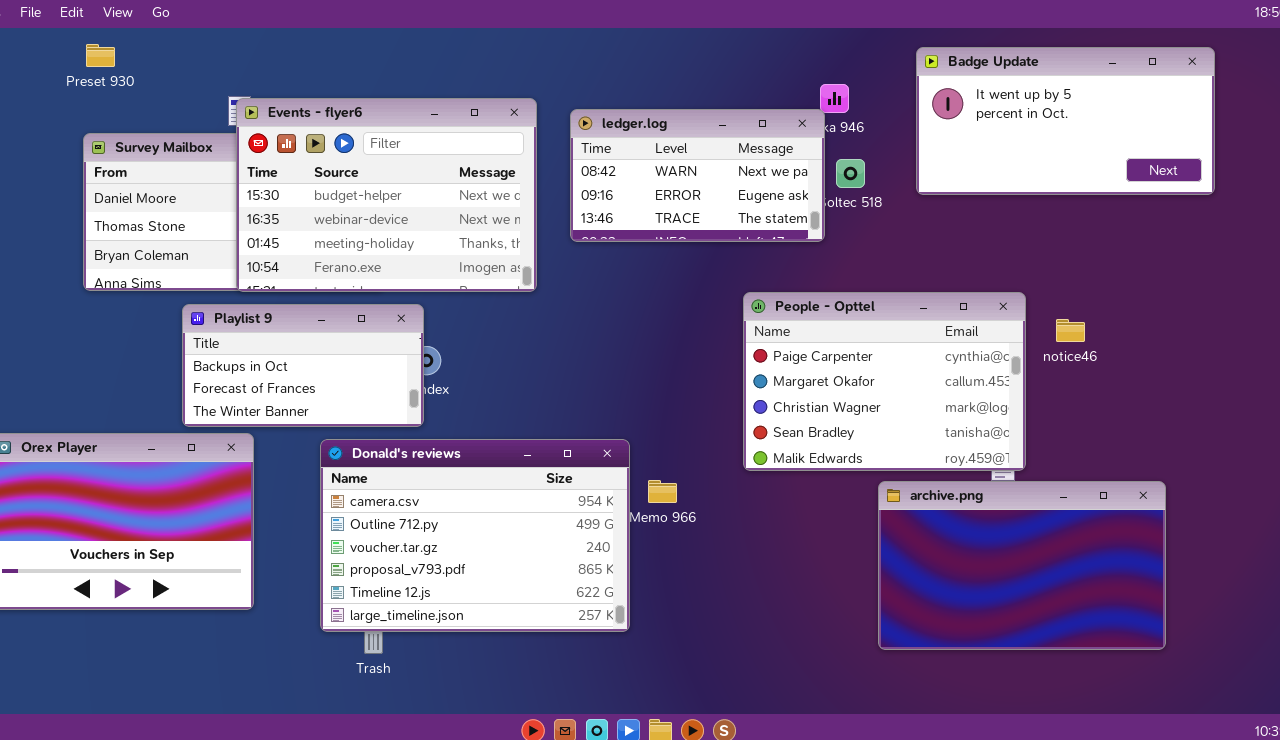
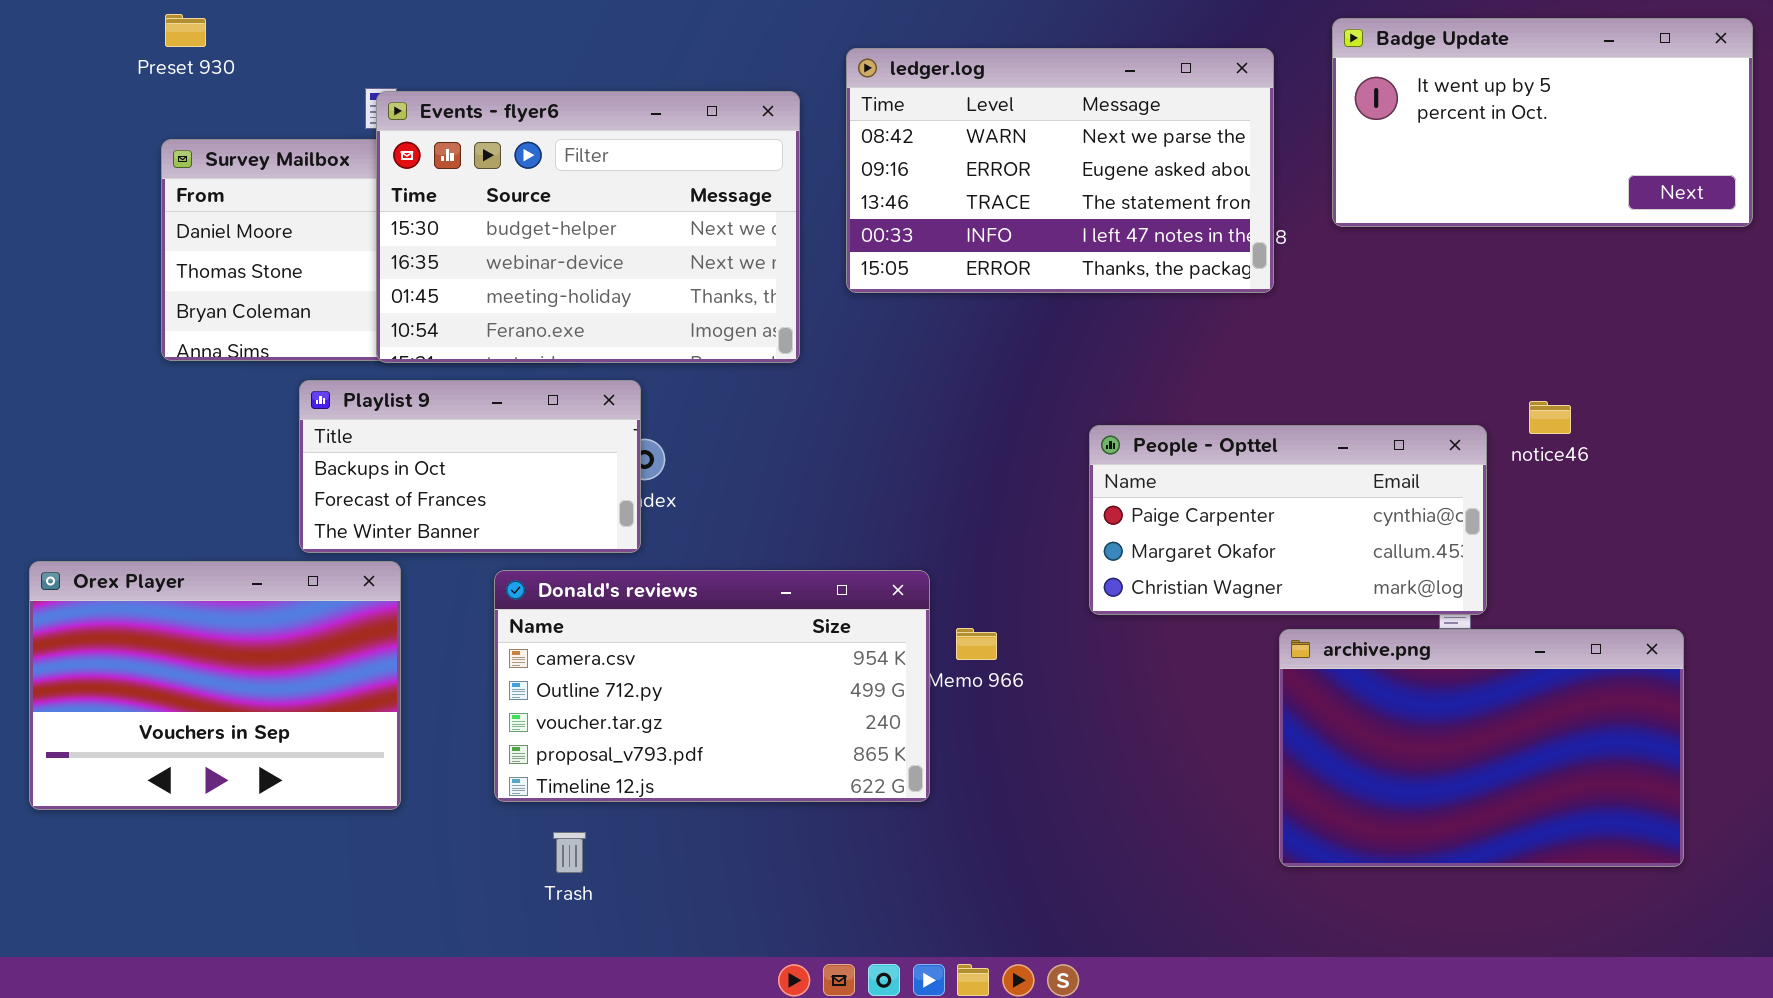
ledger.log: [570,109,825,242] -> [846,48,1274,293], resized
People - Opttel: [743,292,1026,471] -> [1089,425,1487,615], resized
Donald's reviews: [320,439,630,632] -> [494,570,930,802], resized

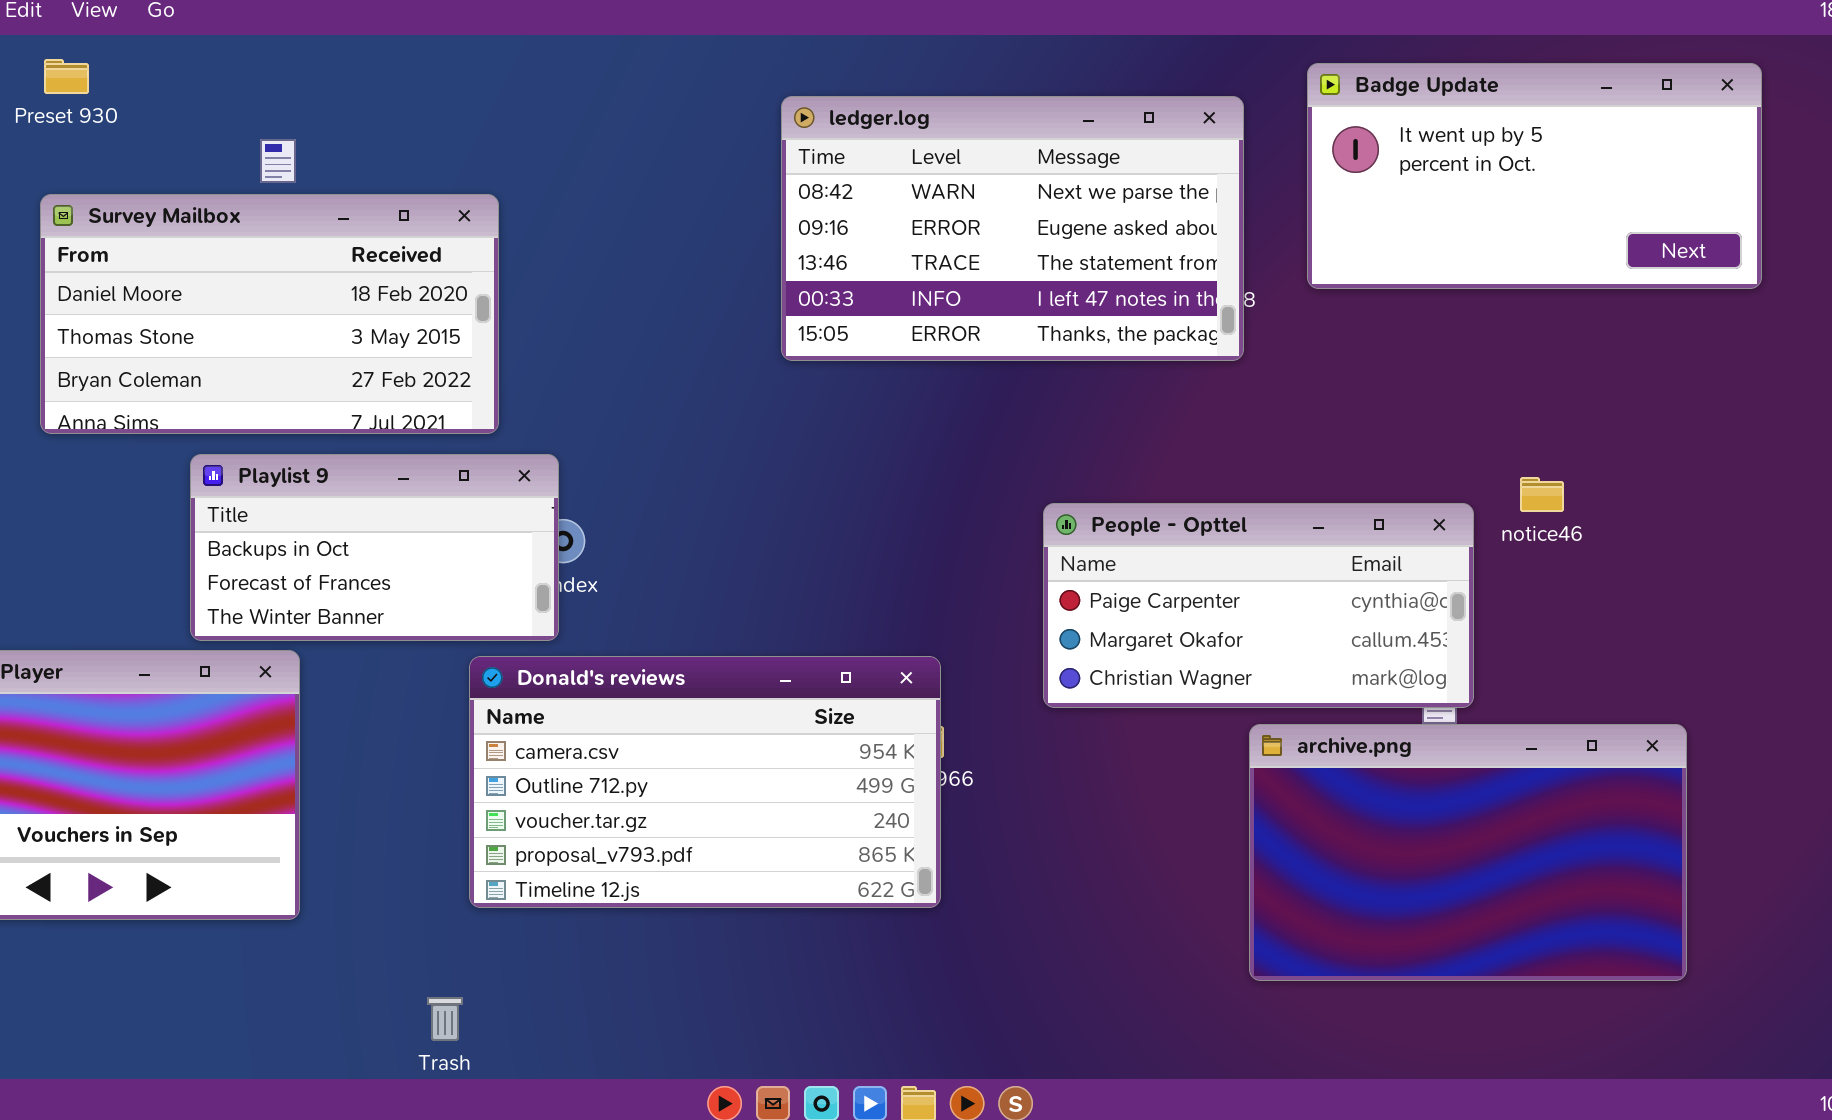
Events - flyer6: [376,91,800,363] -> none, closed
Donald's reviews: [494,570,930,802] -> [469,656,941,908], moved
Trash: [553,832,586,873] -> [427,997,463,1041], moved

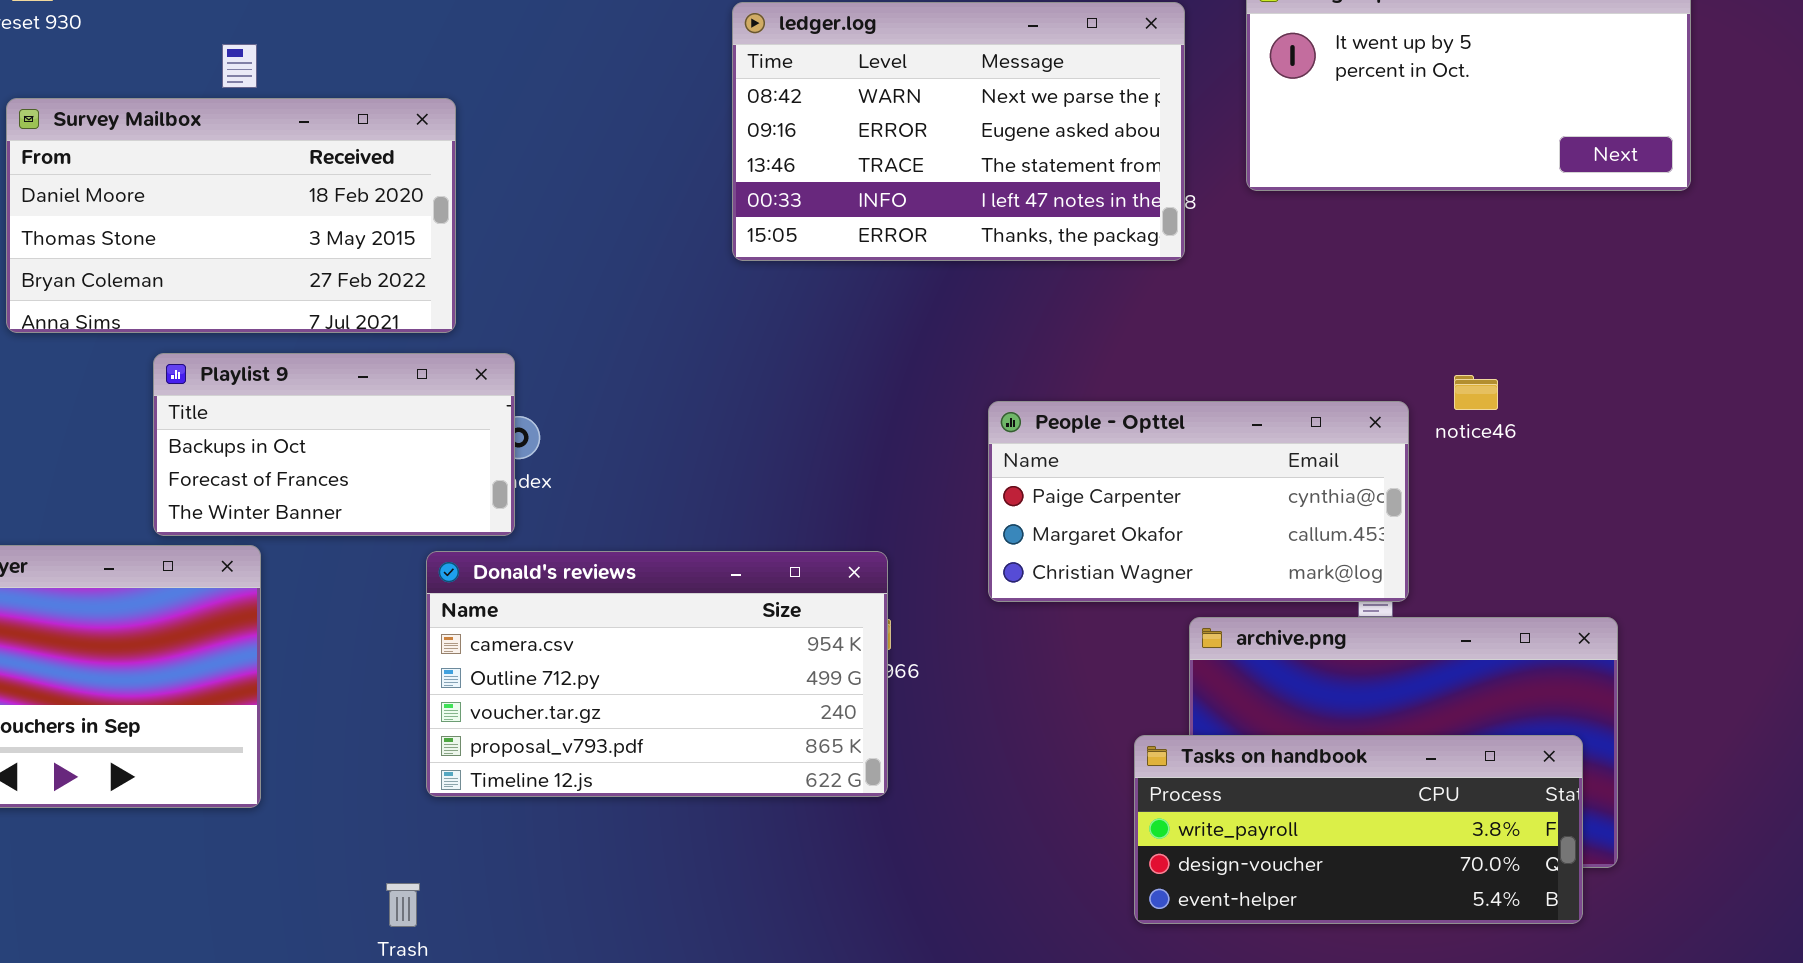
Tasks on handbook: none -> [1134,735,1583,924], opened

